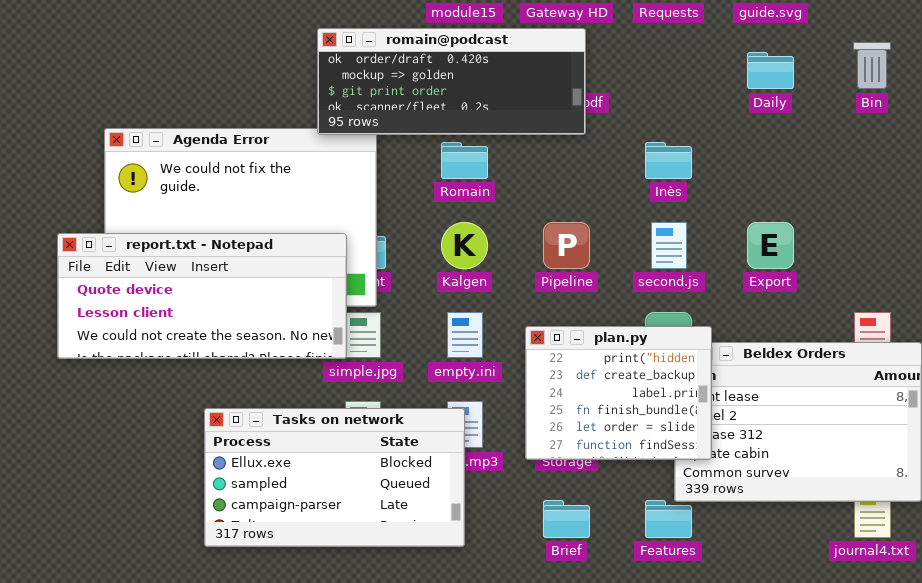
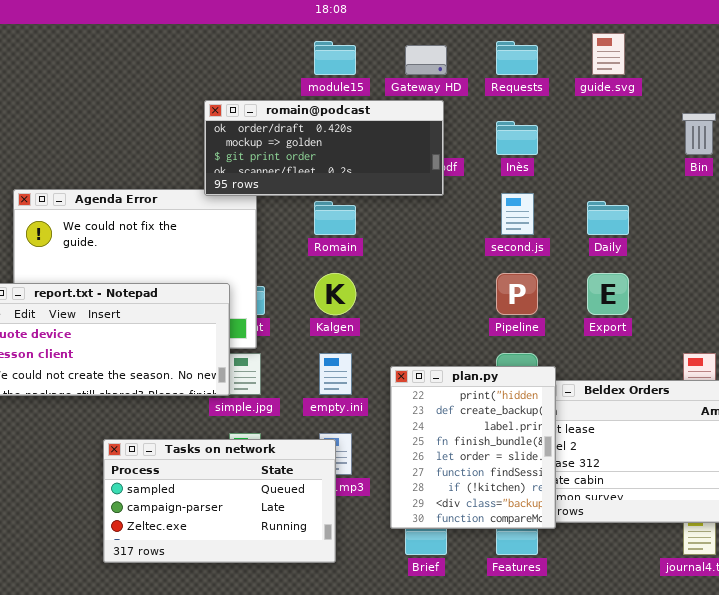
Daily: [747,52,794,89] -> [587,201,629,235], moved
Inès: [645,142,692,179] -> [496,121,538,155], moved
Pipeline: [543,222,590,269] -> [496,273,538,315], moved
second.js: [651,222,687,269] -> [501,193,534,235], moved
plan.py: [525,326,712,460] -> [390,366,556,529], resized
Tasks on network: [204,408,465,547] -> [103,439,336,563], scrolled down 1 row

